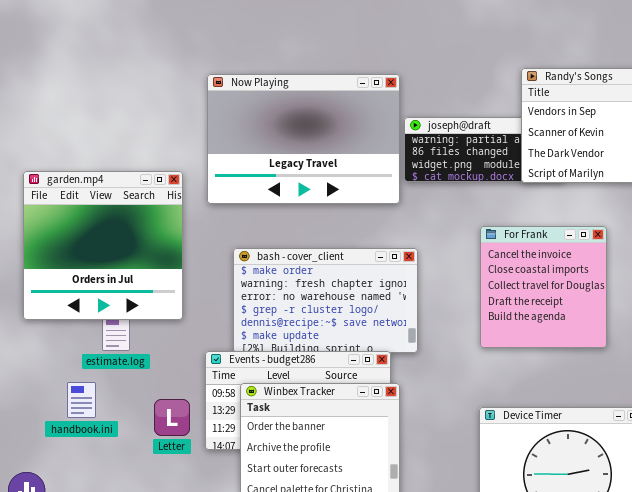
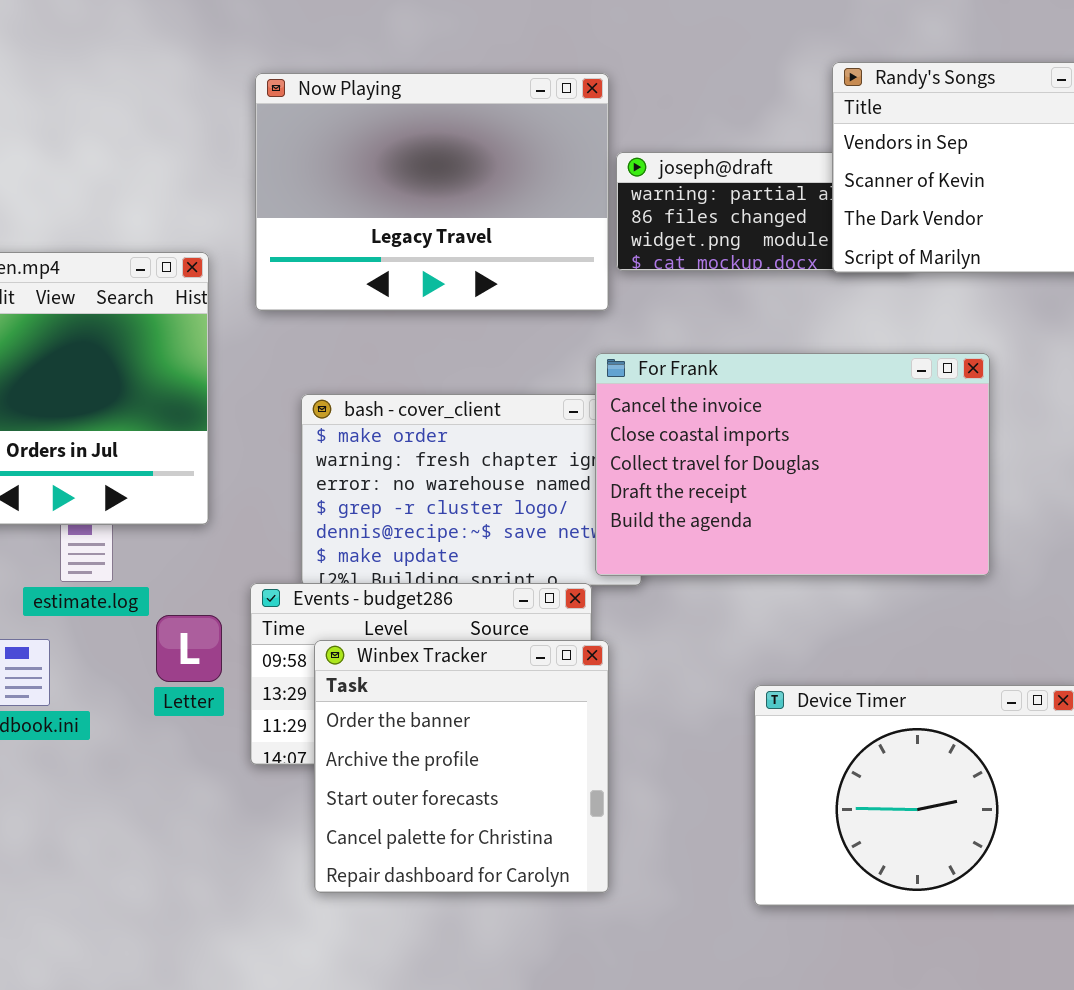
For Frank: [480,226,607,348] -> [595,353,990,576], resized
Letter: [154,399,190,436] -> [156,615,222,682], moved

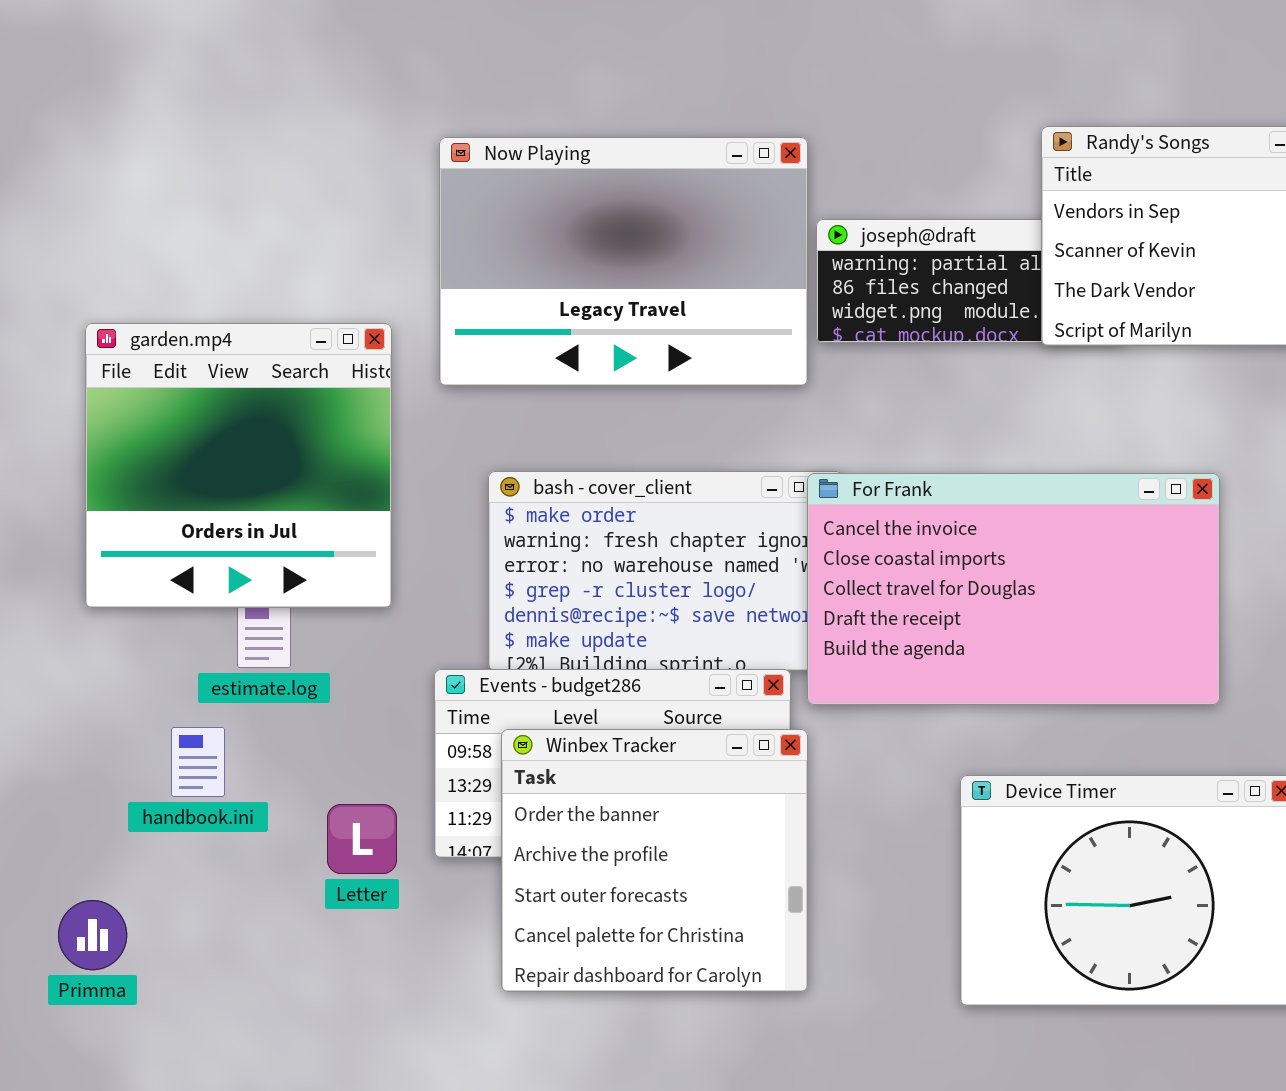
For Frank: [595,353,990,576] -> [807,473,1220,705], moved
Letter: [156,615,222,682] -> [327,804,397,874], moved

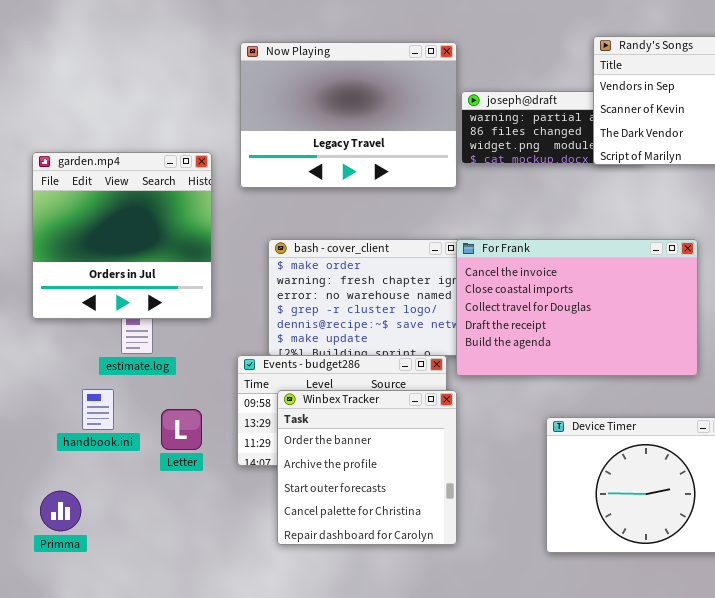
Letter: [327,804,397,874] -> [161,409,202,450], moved
Primma: [58,900,127,970] -> [40,491,81,531], moved

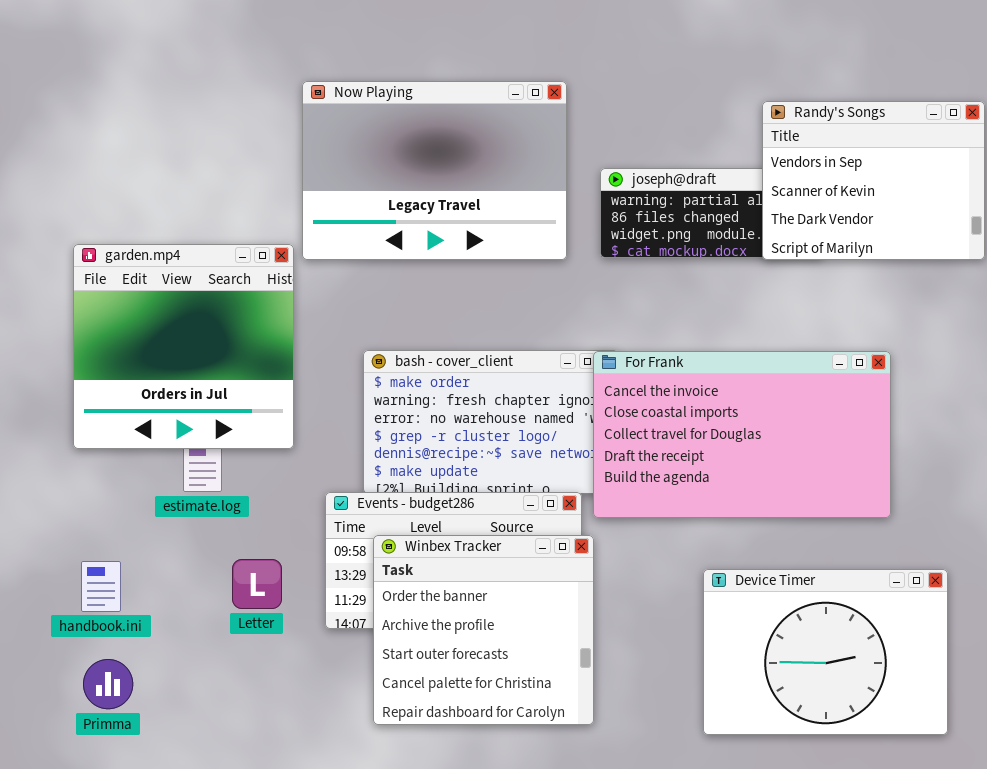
Now Playing: [240,42,457,188] -> [302,81,567,260], moved
handbook.ini: [82,389,114,430] -> [81,561,121,612], moved

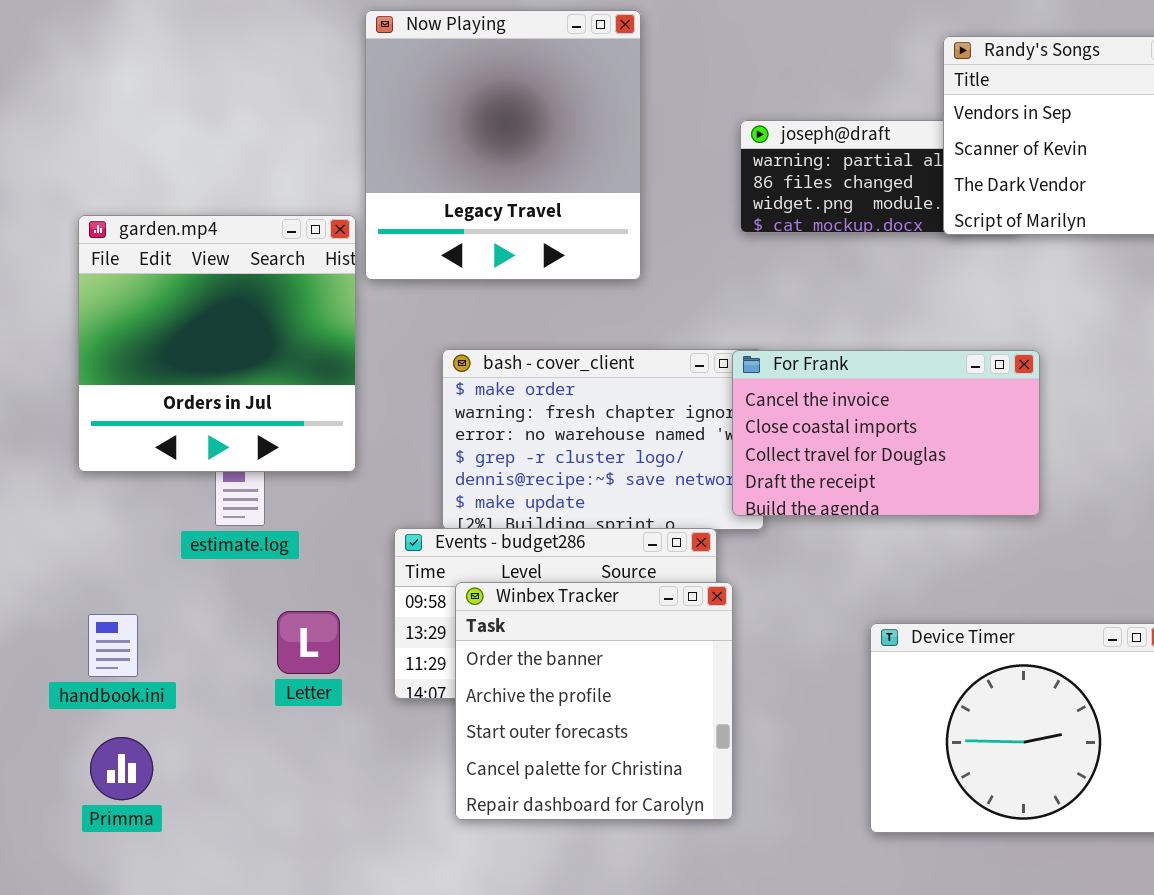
Now Playing: [302,81,567,260] -> [365,10,641,280], resized
For Frank: [593,351,891,518] -> [732,350,1040,516], resized

